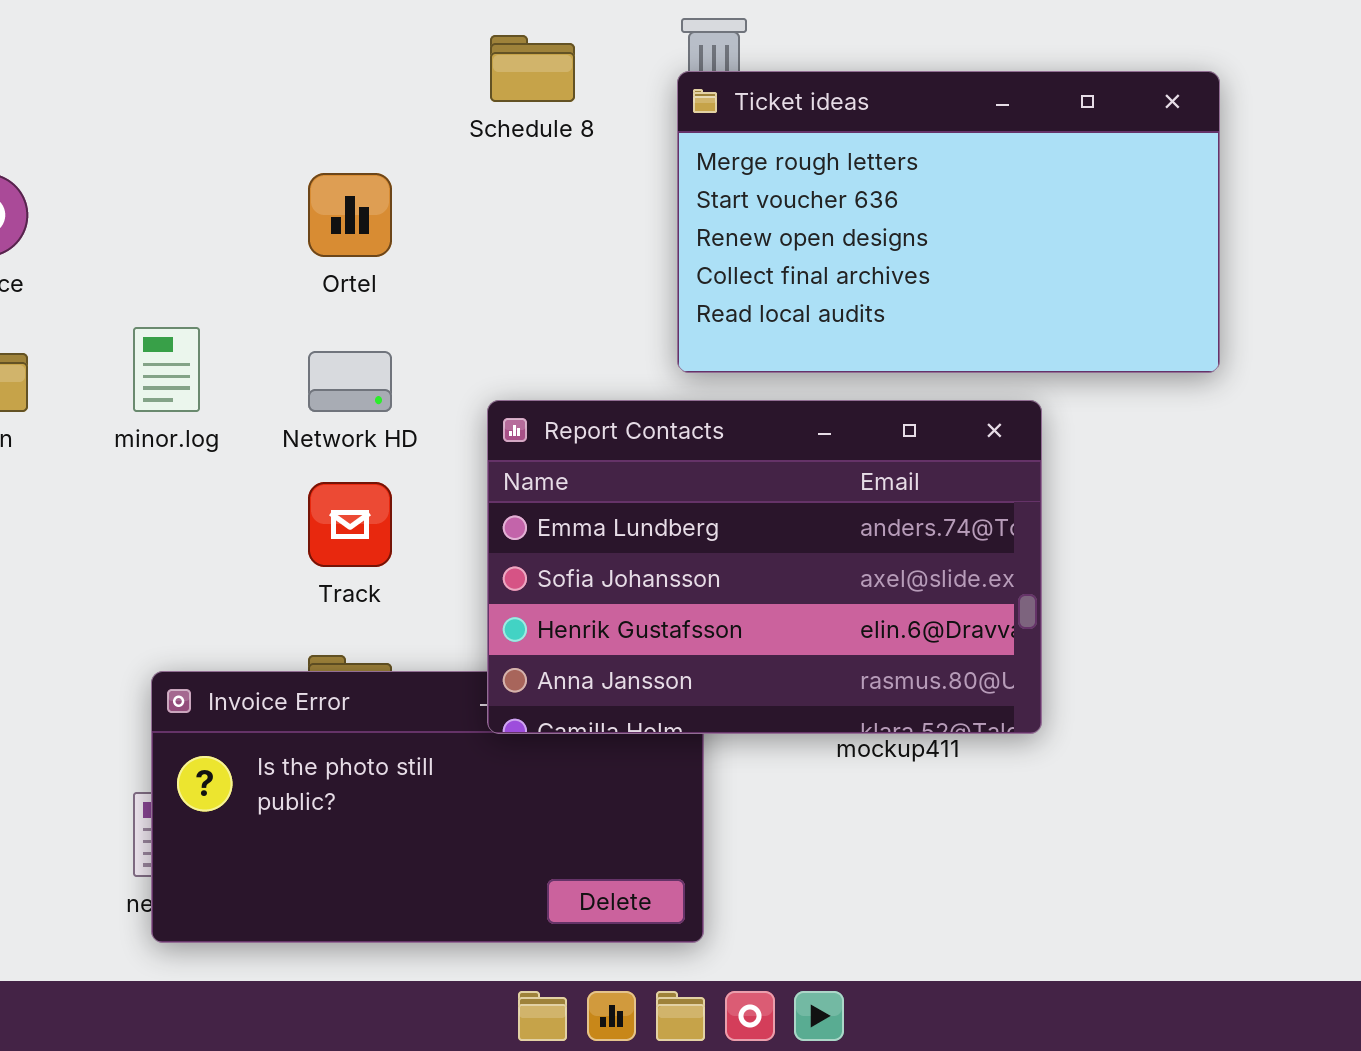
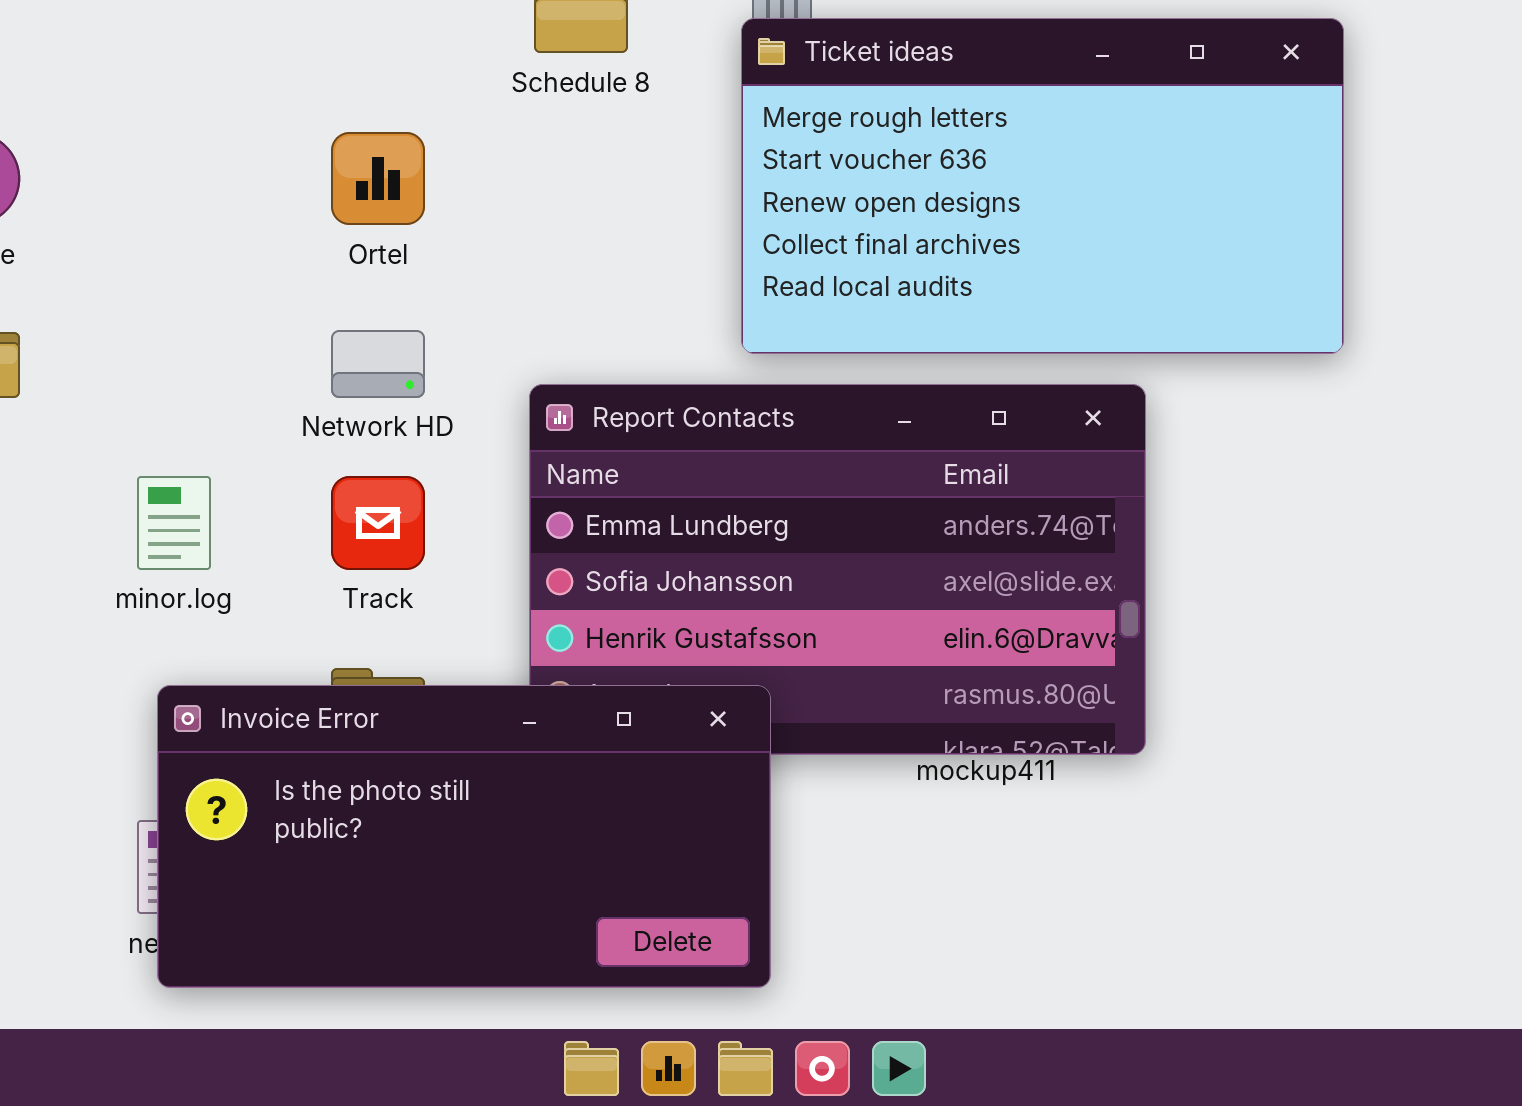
minor.log: [133,327,200,412] -> [137,476,211,570], moved
Invoice Error: [151,671,704,943] -> [157,685,771,988], raised

